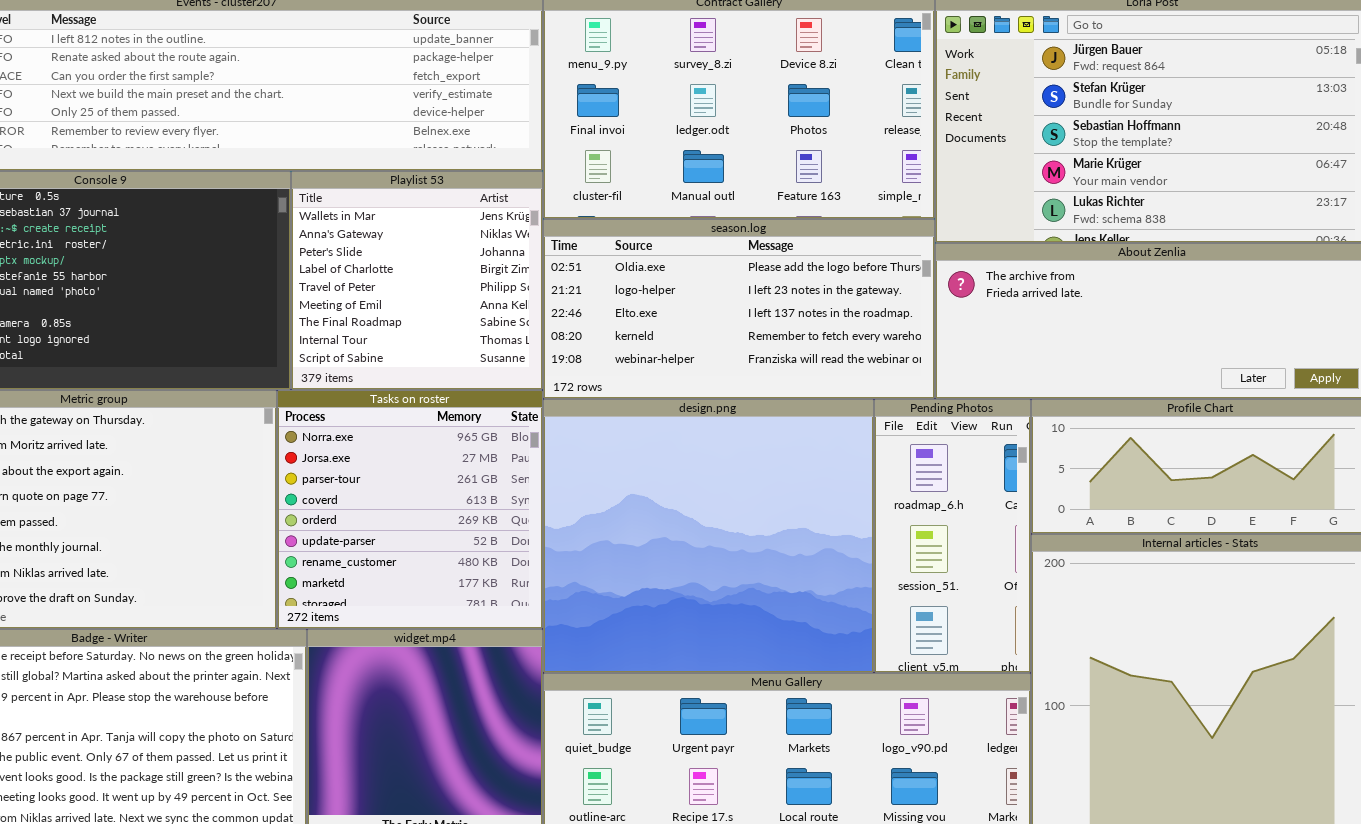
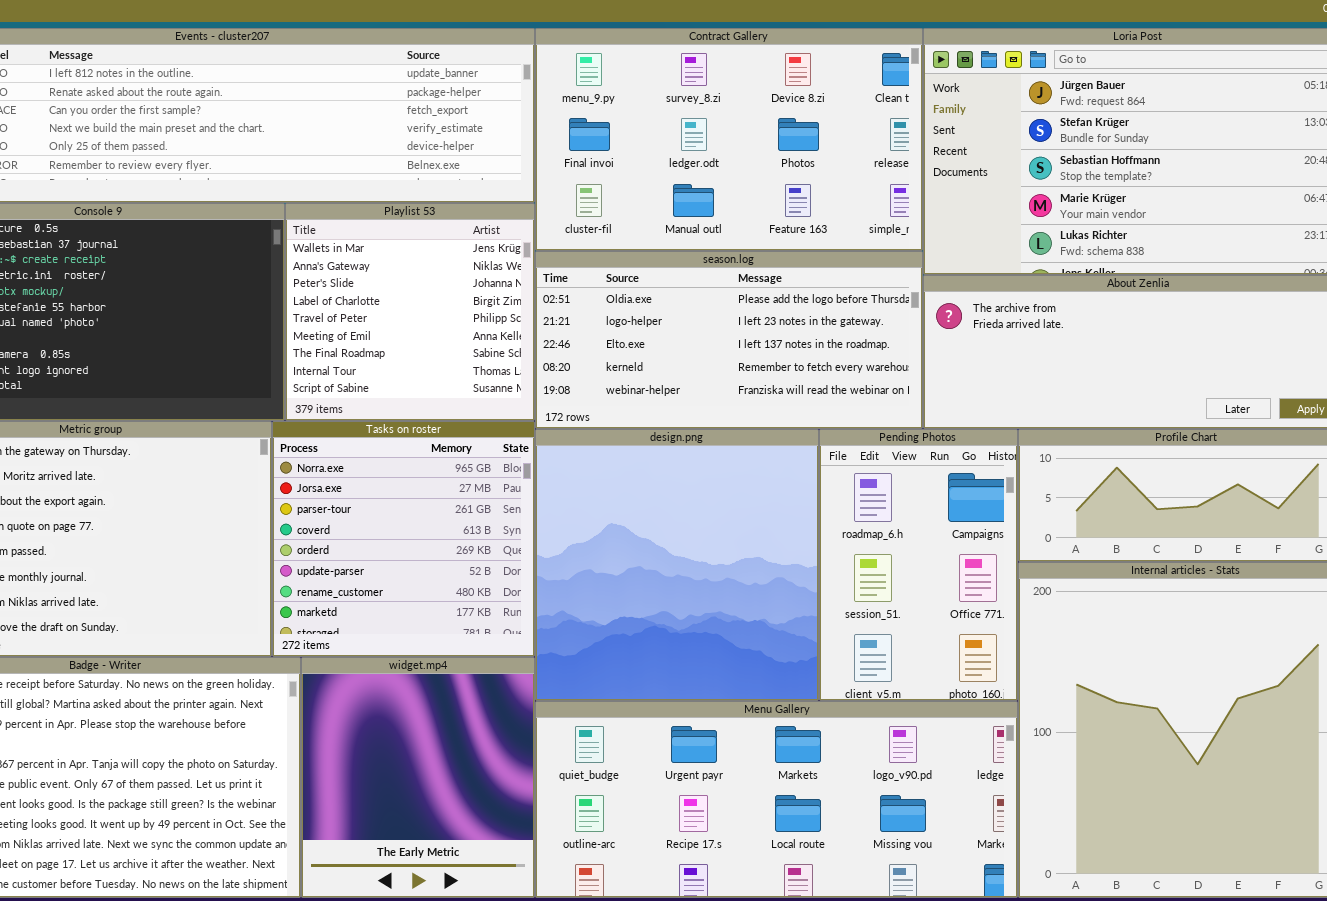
design.png: [543,399,874,673] -> [535,429,819,701], resized
Pending Photos: [874,399,1031,673] -> [819,429,1018,701], resized

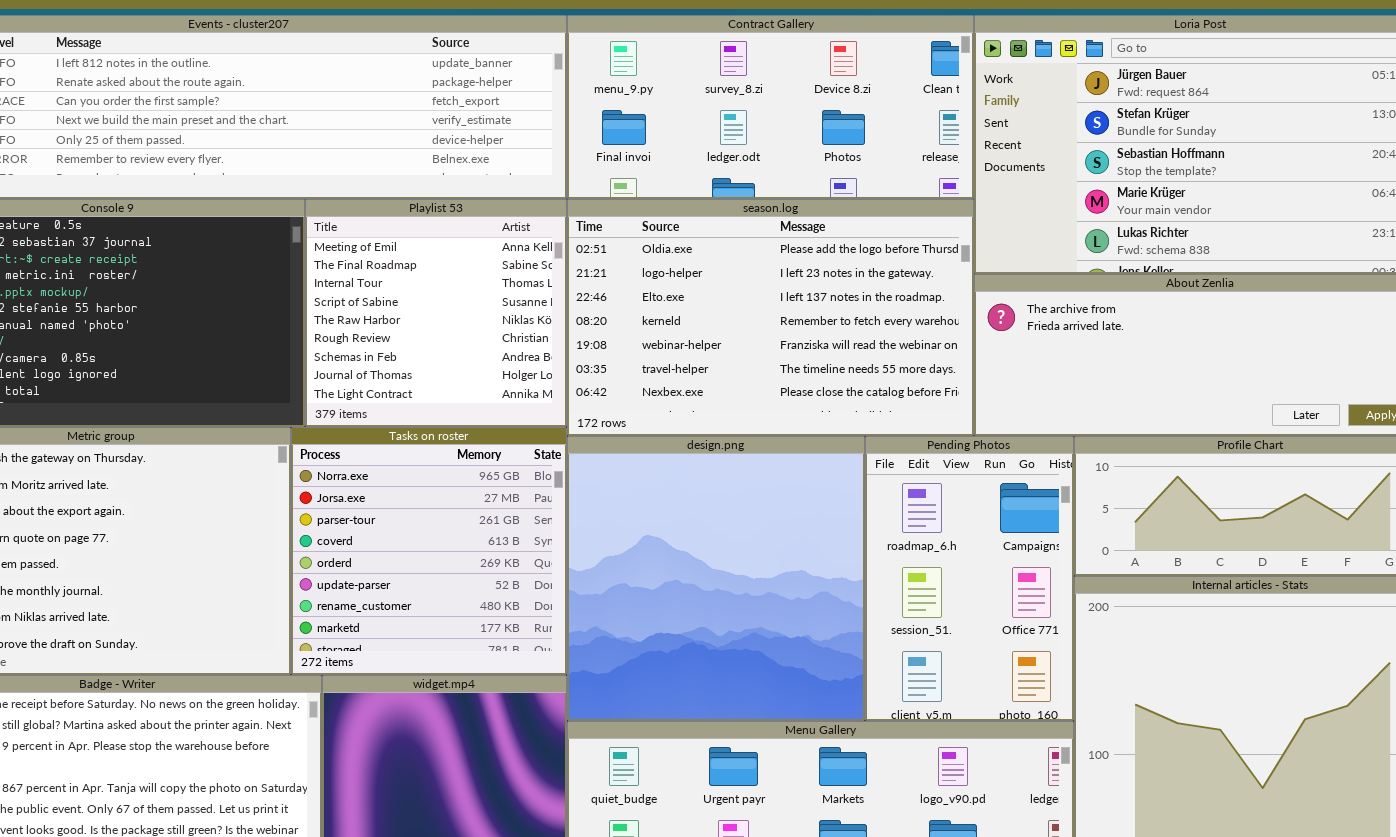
Contract Gallery: [535,28,923,251] -> [567,15,974,199], resized
Playlist 53: [285,203,535,421] -> [305,199,567,427], scrolled down 5 rows
season.log: [535,251,923,429] -> [567,199,974,436], resized

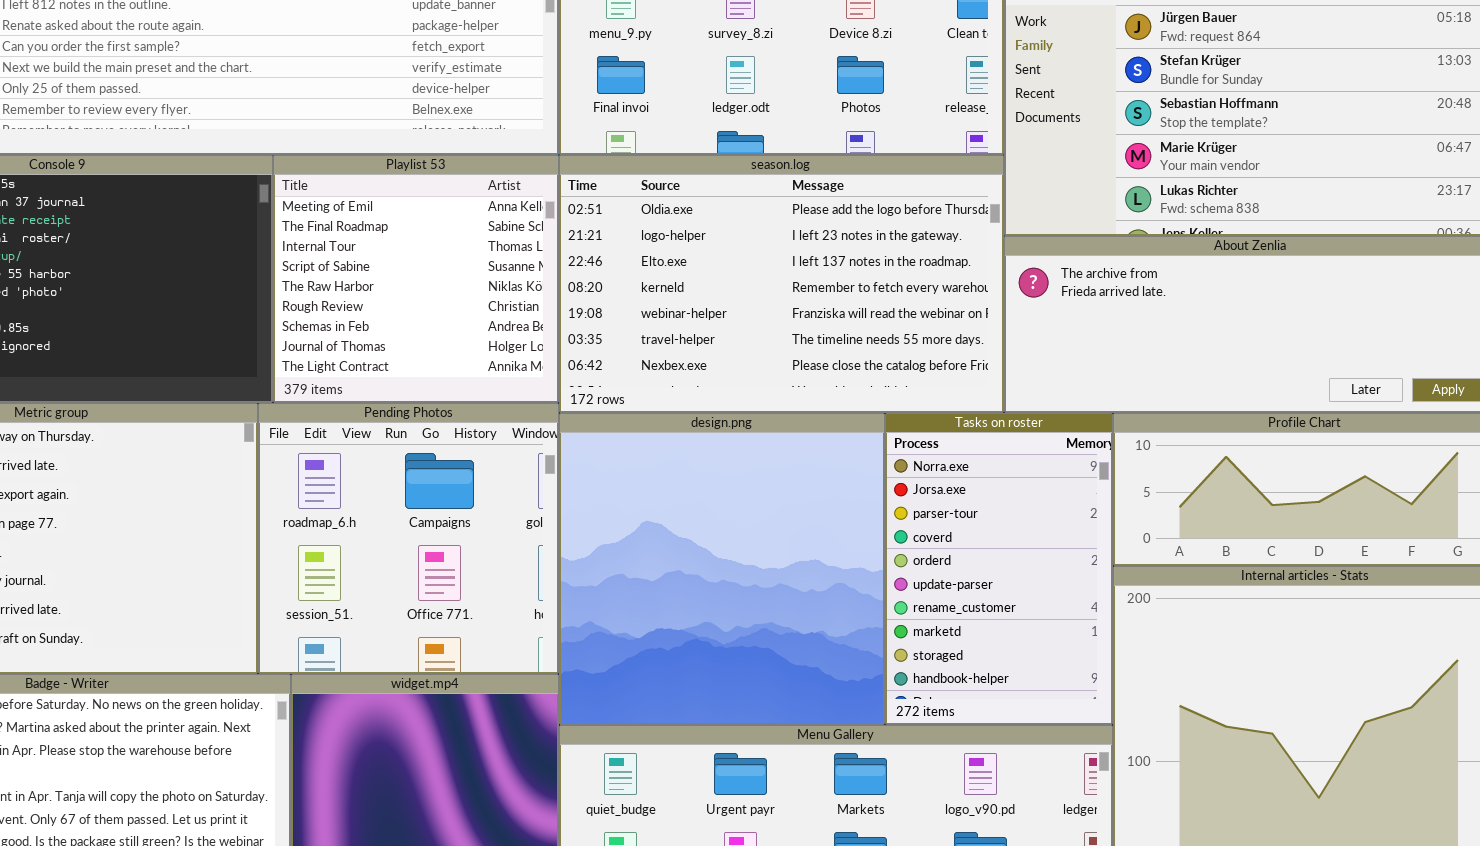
Tasks on roster: [291,427,567,675] -> [885,413,1113,725], moved, resized
Pending Photos: [865,436,1074,721] -> [258,403,559,674], moved, resized

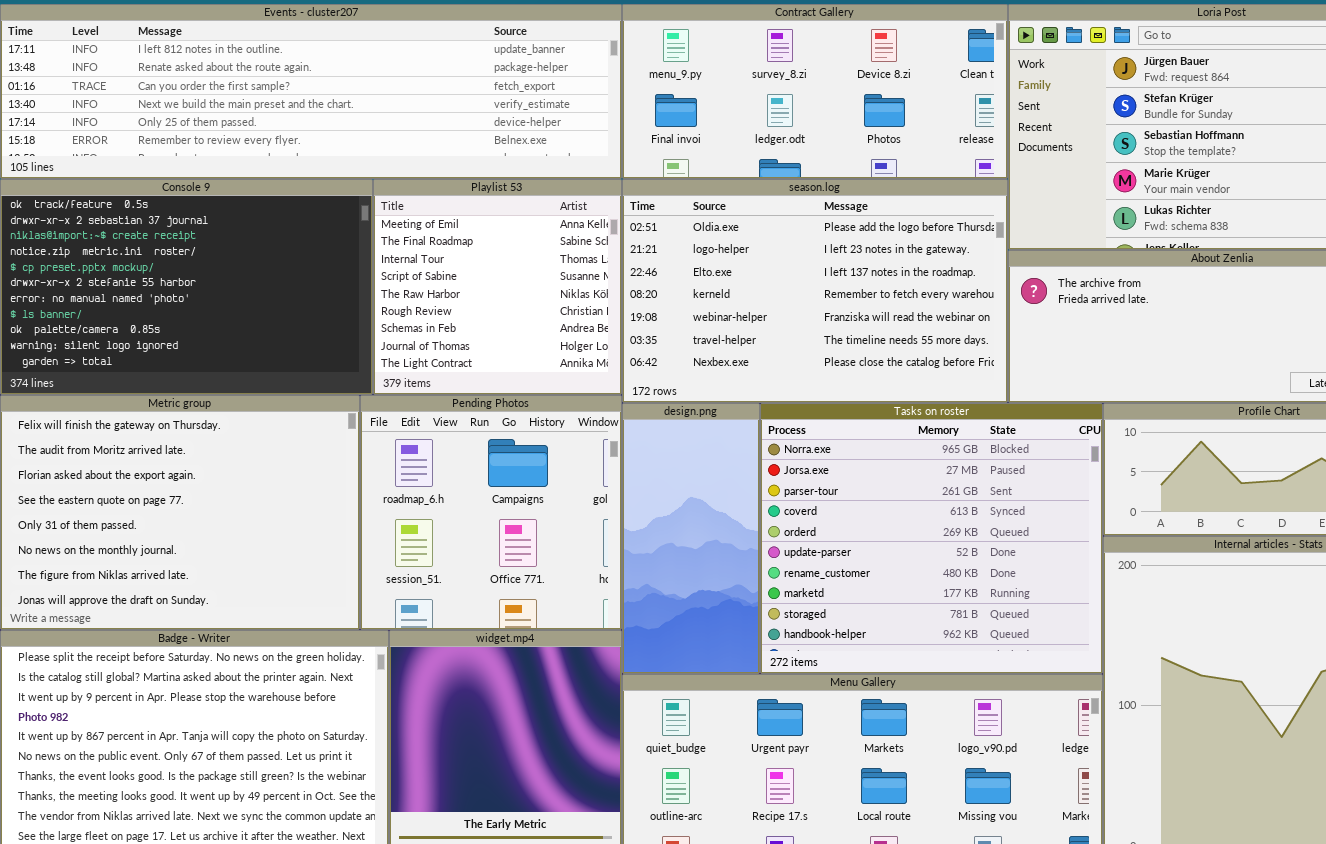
design.png: [559,413,885,725] -> [622,403,760,674], resized
Tasks on roster: [885,413,1113,725] -> [760,403,1103,674], resized

